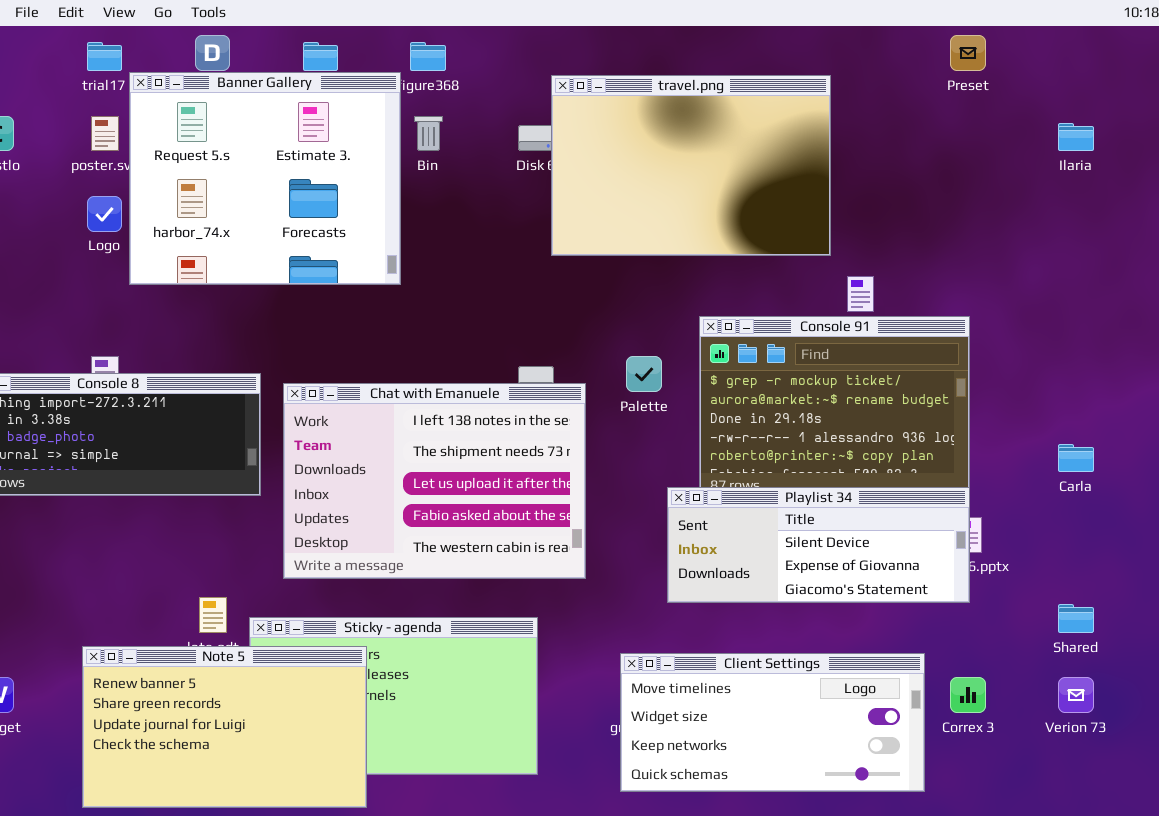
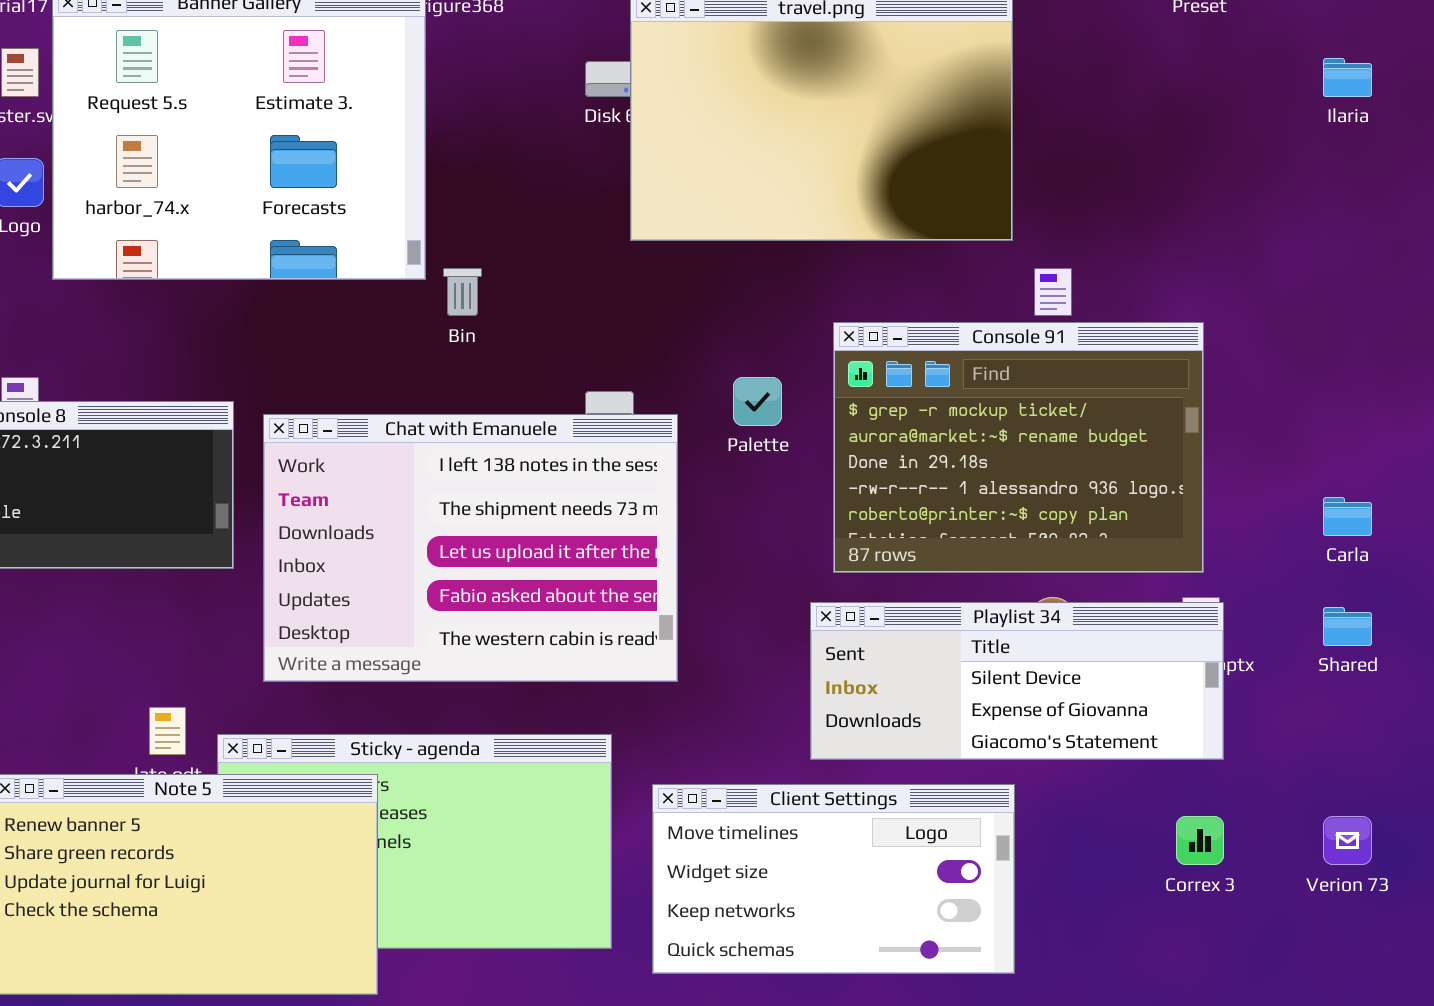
Bin: [414,116,443,151] -> [443,268,482,316], moved
Playlist 34: [667,487,970,603] -> [810,602,1224,760], moved
Shared: [1058,604,1094,633] -> [1323,607,1372,646], moved
Client Settings: [620,653,925,792] -> [652,784,1015,974], moved, resized

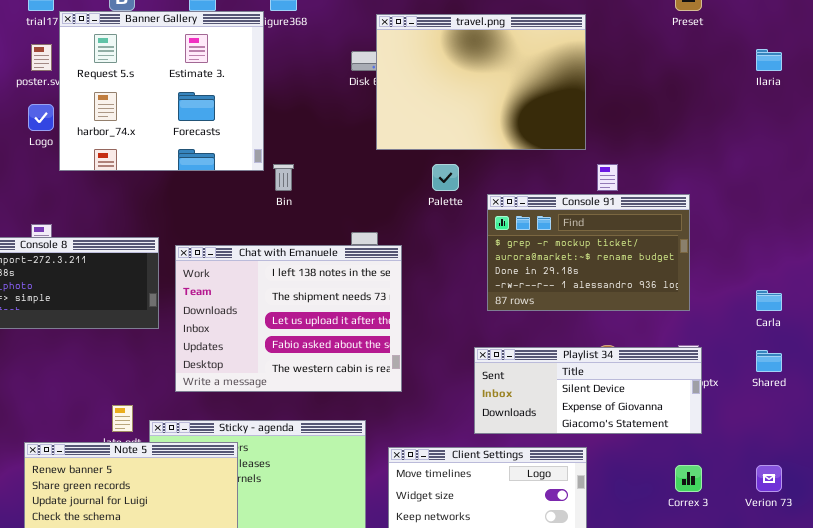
Console 91: [833,322,1204,573] -> [487,194,690,311], resized
Palette: [733,377,782,426] -> [432,164,459,191], moved

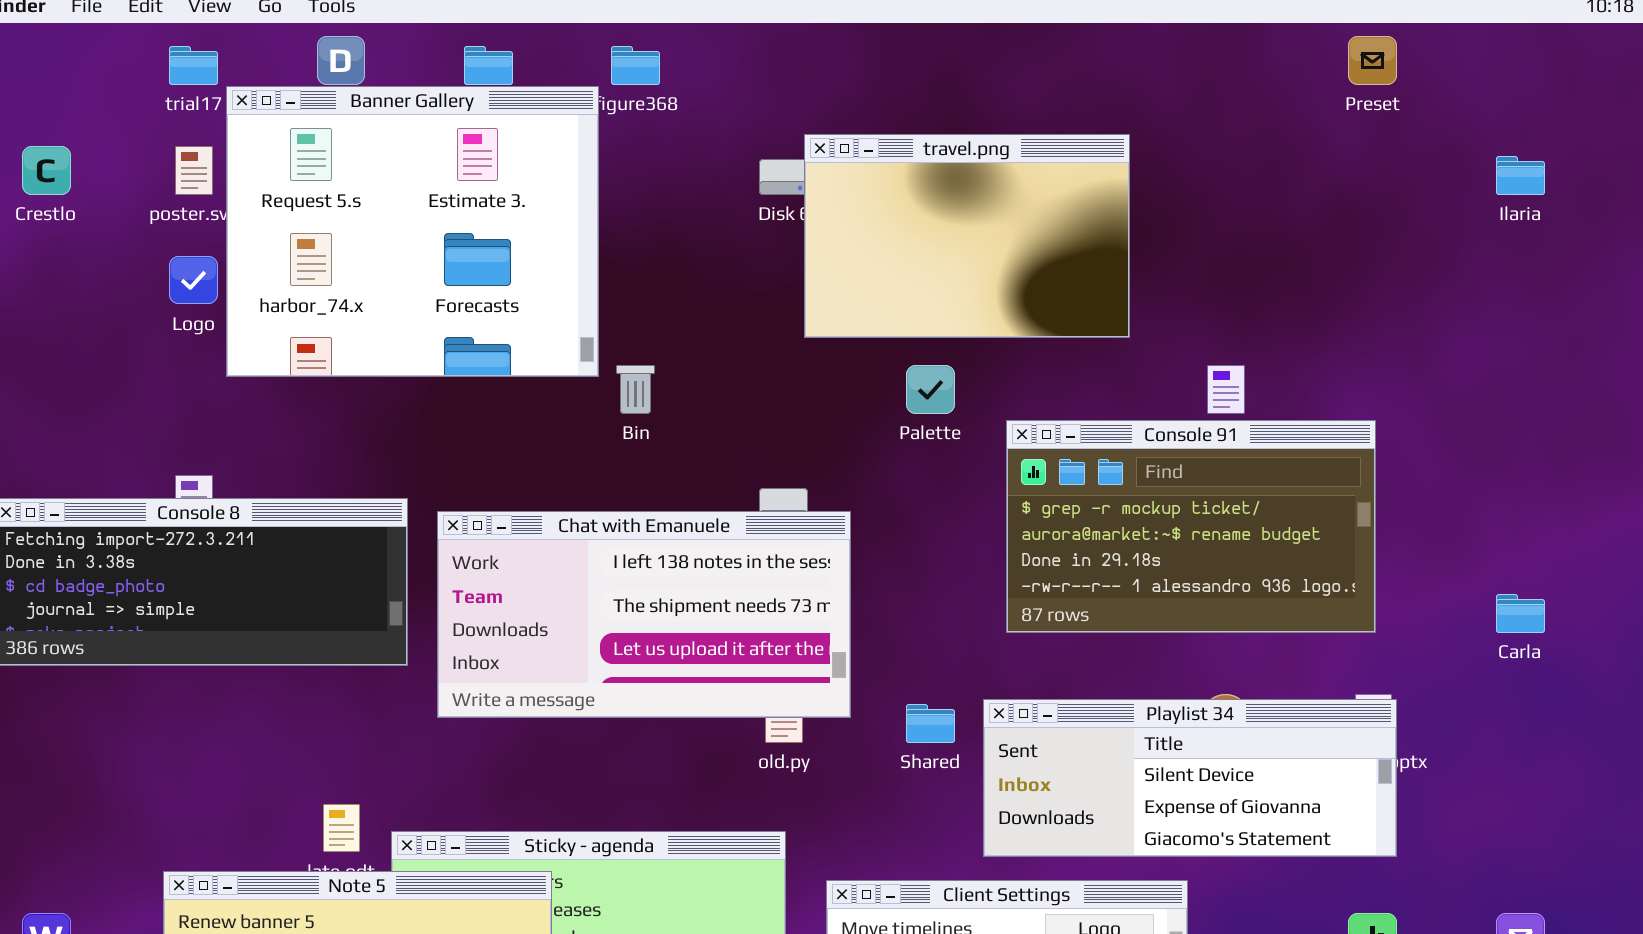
travel.png: [376,14,586,150] -> [804,134,1130,338], resized
Chat with Emanuele: [175,245,402,392] -> [437,511,851,718], resized
Shared: [756,350,782,372] -> [906,704,955,743], moved

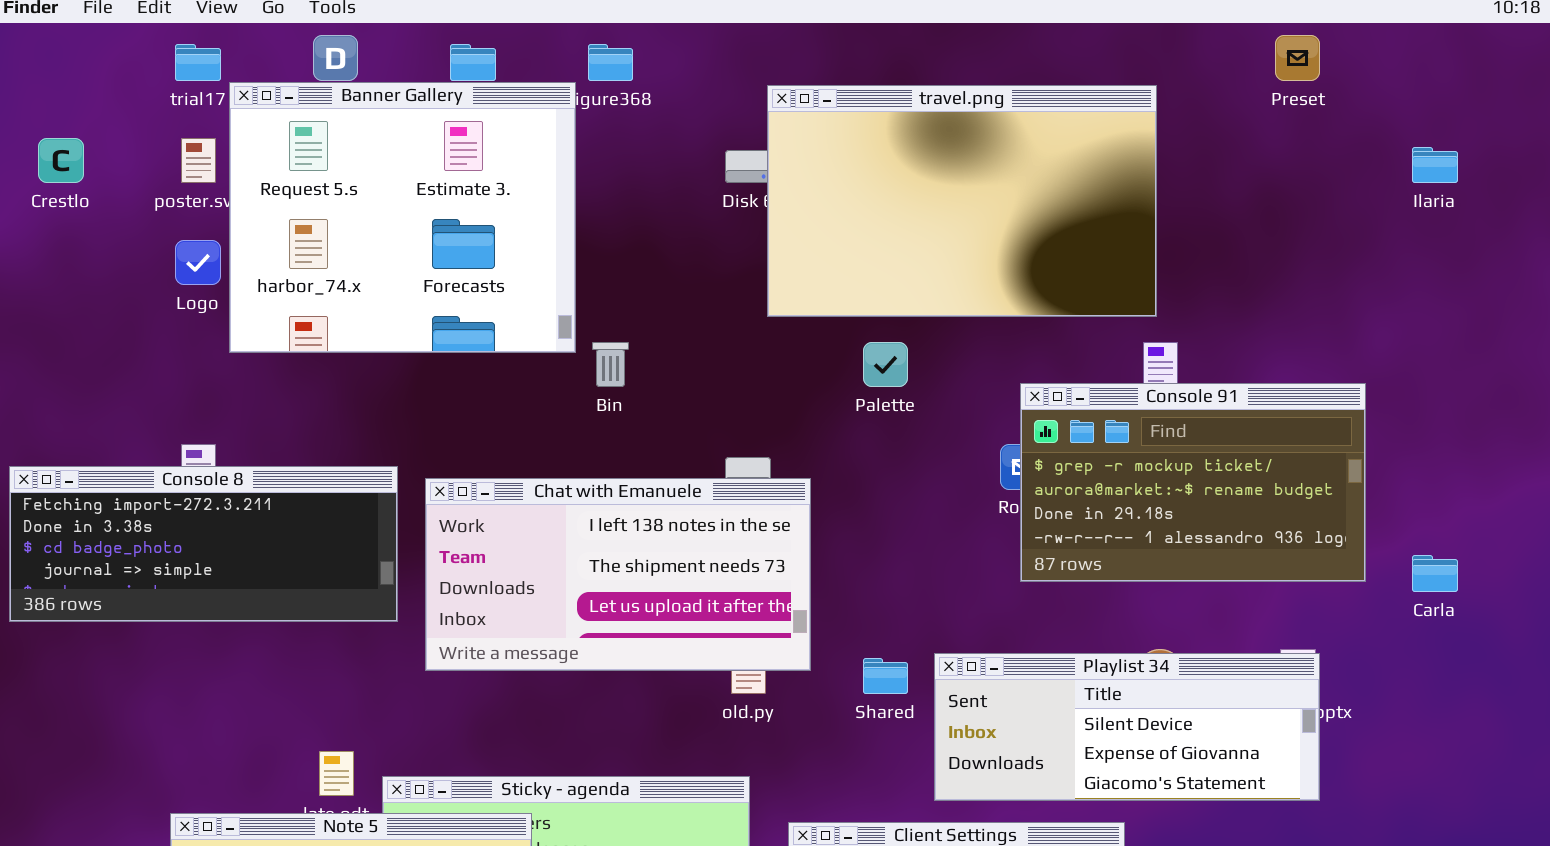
travel.png: [804,134,1130,338] -> [767,85,1157,317], resized
Console 91: [1006,420,1376,633] -> [1020,383,1366,582], moved

